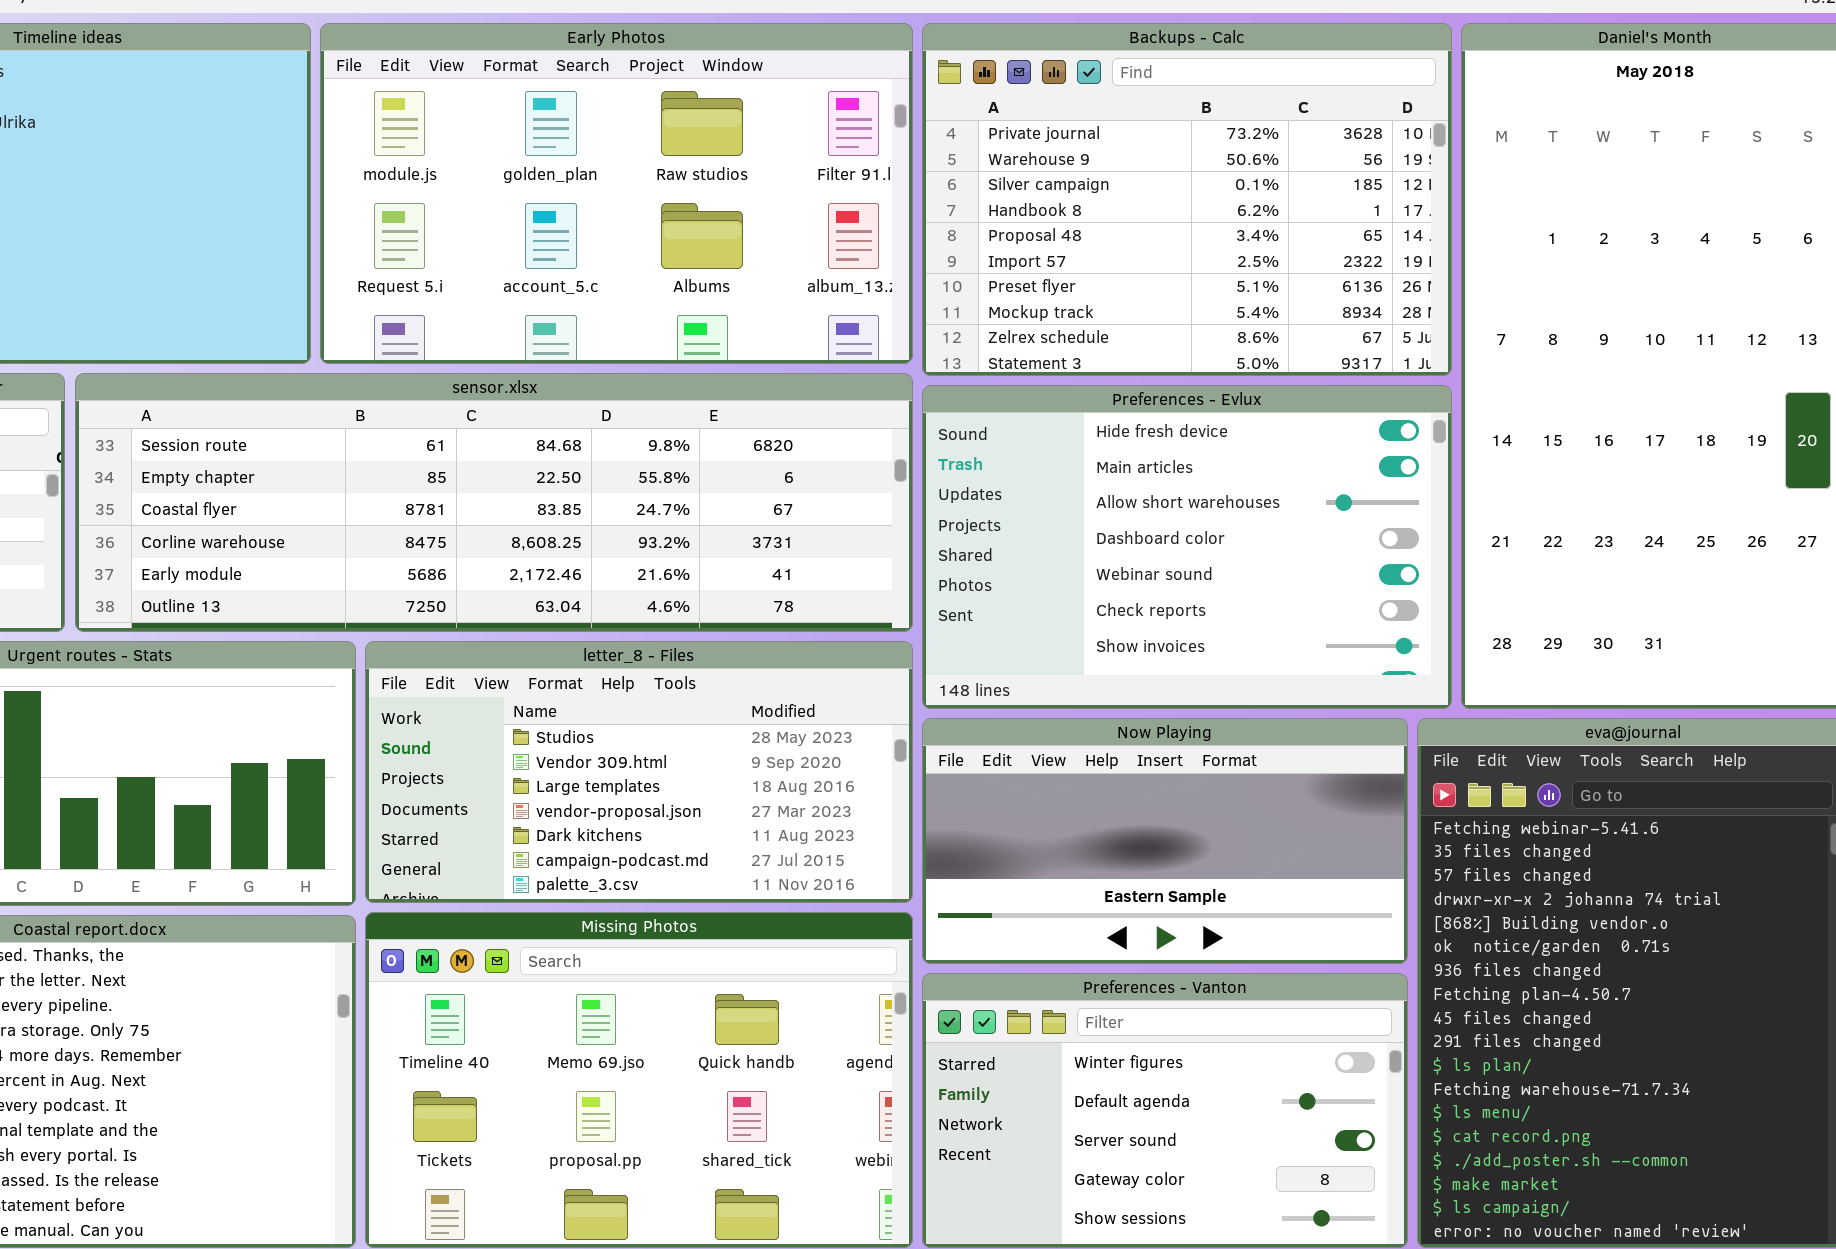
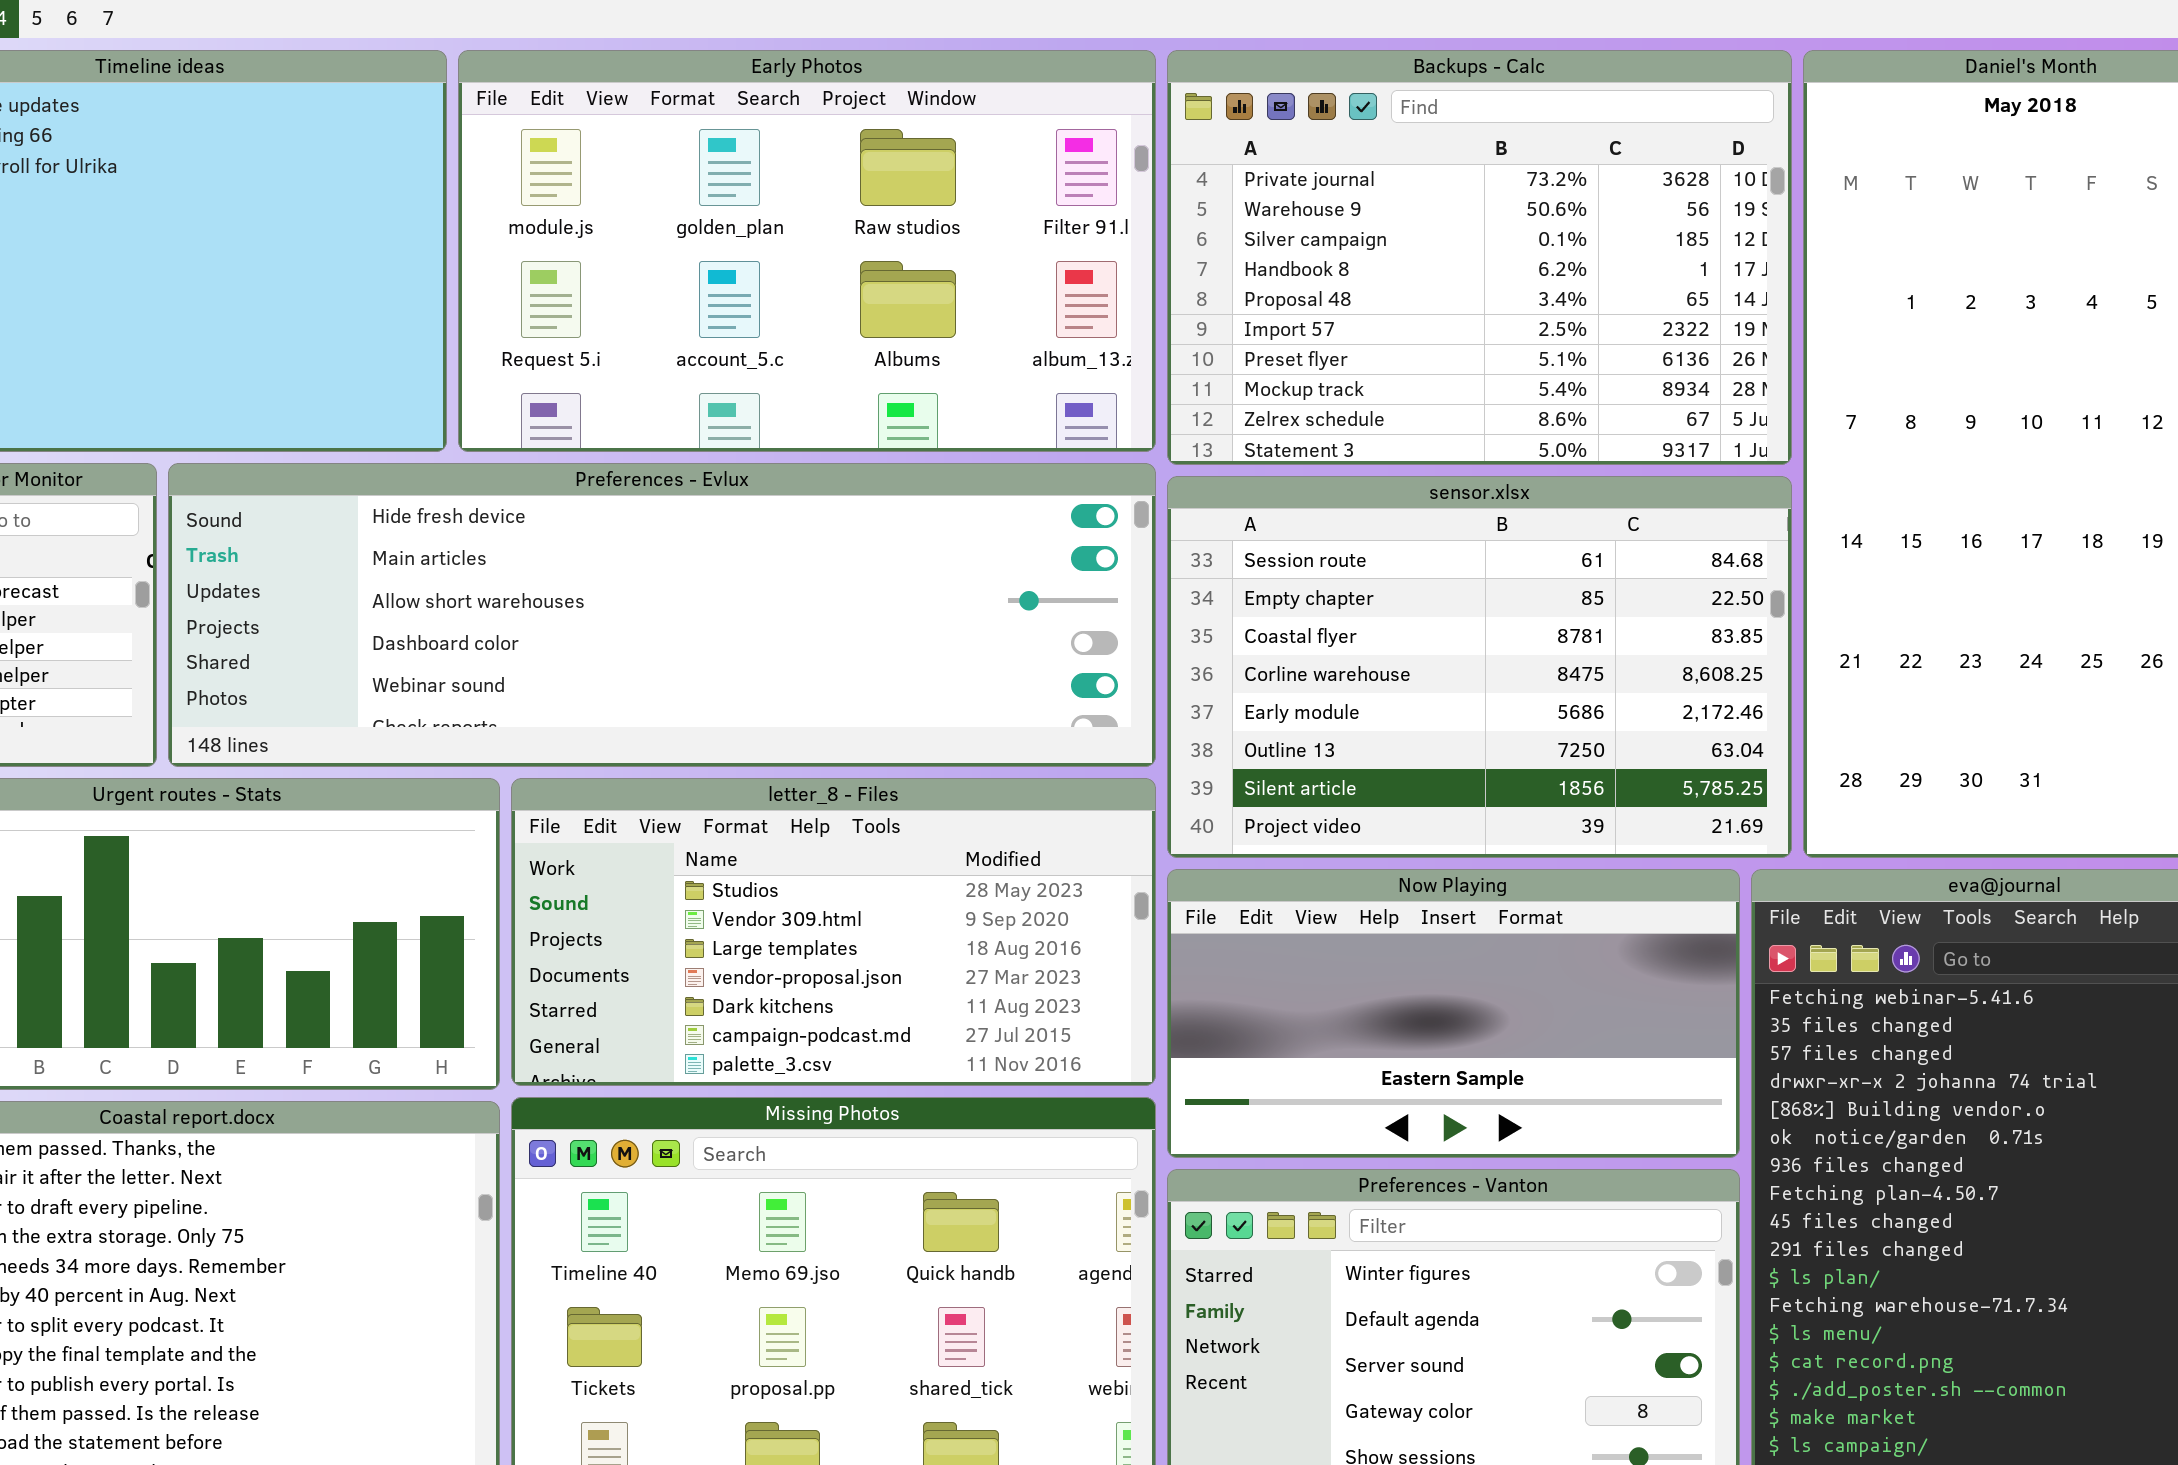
sensor.xlsx: [75,373,913,632] -> [1167,476,1792,858], moved, resized
Preferences - Evlux: [922,385,1452,709] -> [168,463,1156,767], moved, resized

